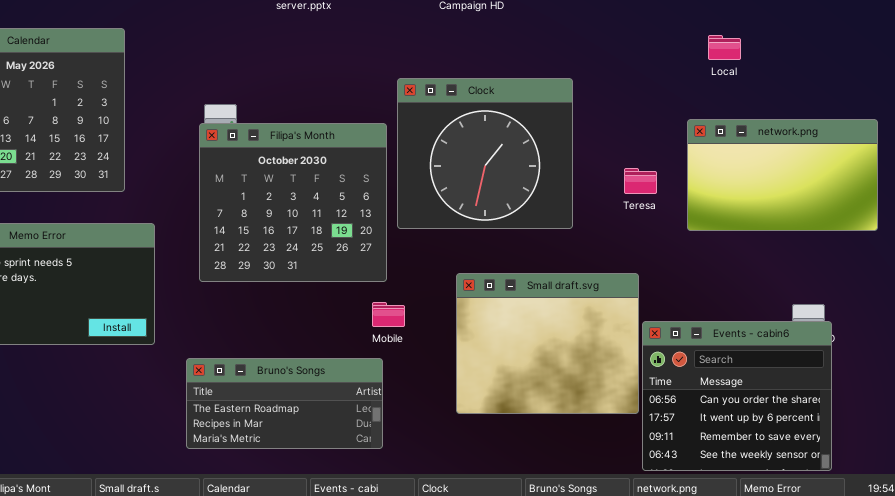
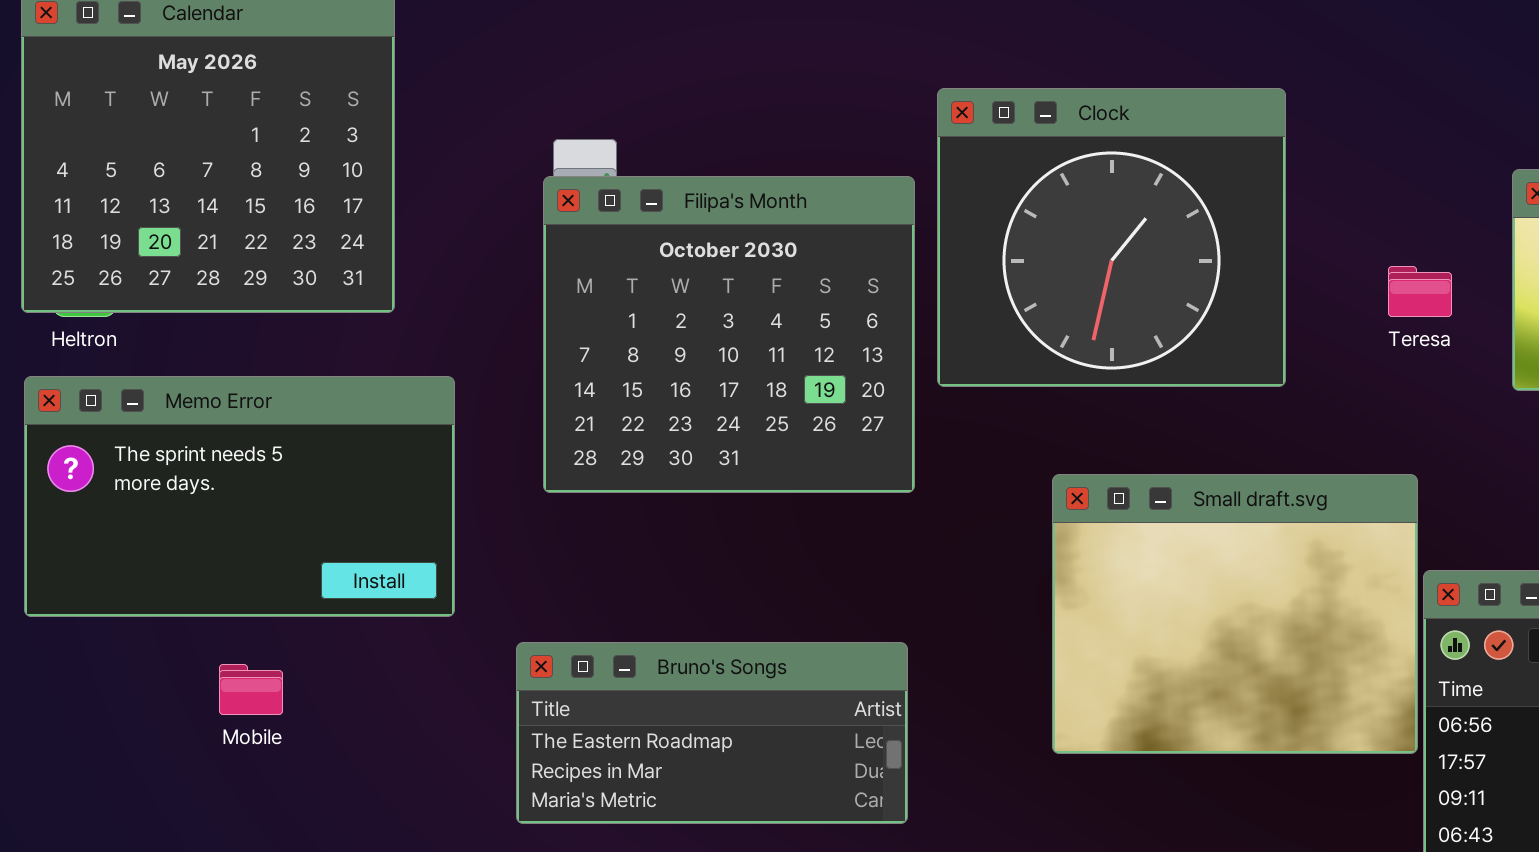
Mobile: [372,302,405,327] -> [219,664,283,715], moved

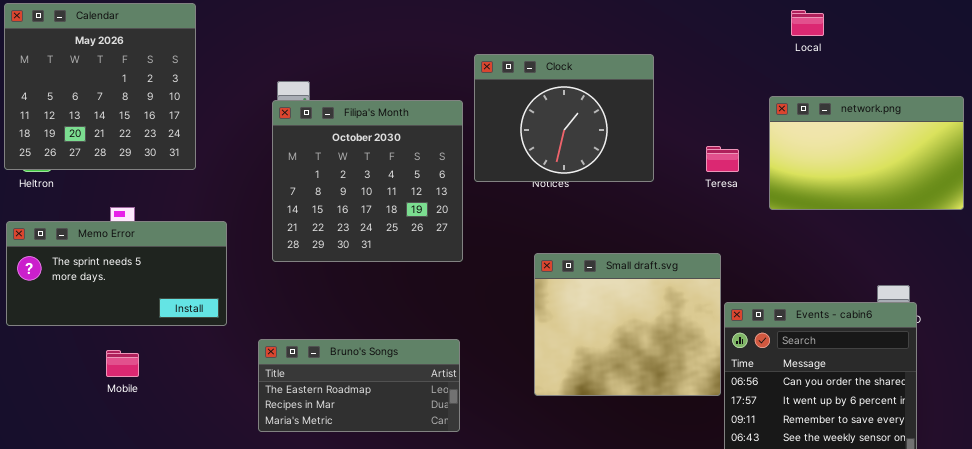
Clock: [937,88,1286,387] -> [474,54,654,182], resized
Memo Error: [24,376,455,617] -> [6,221,227,326], resized

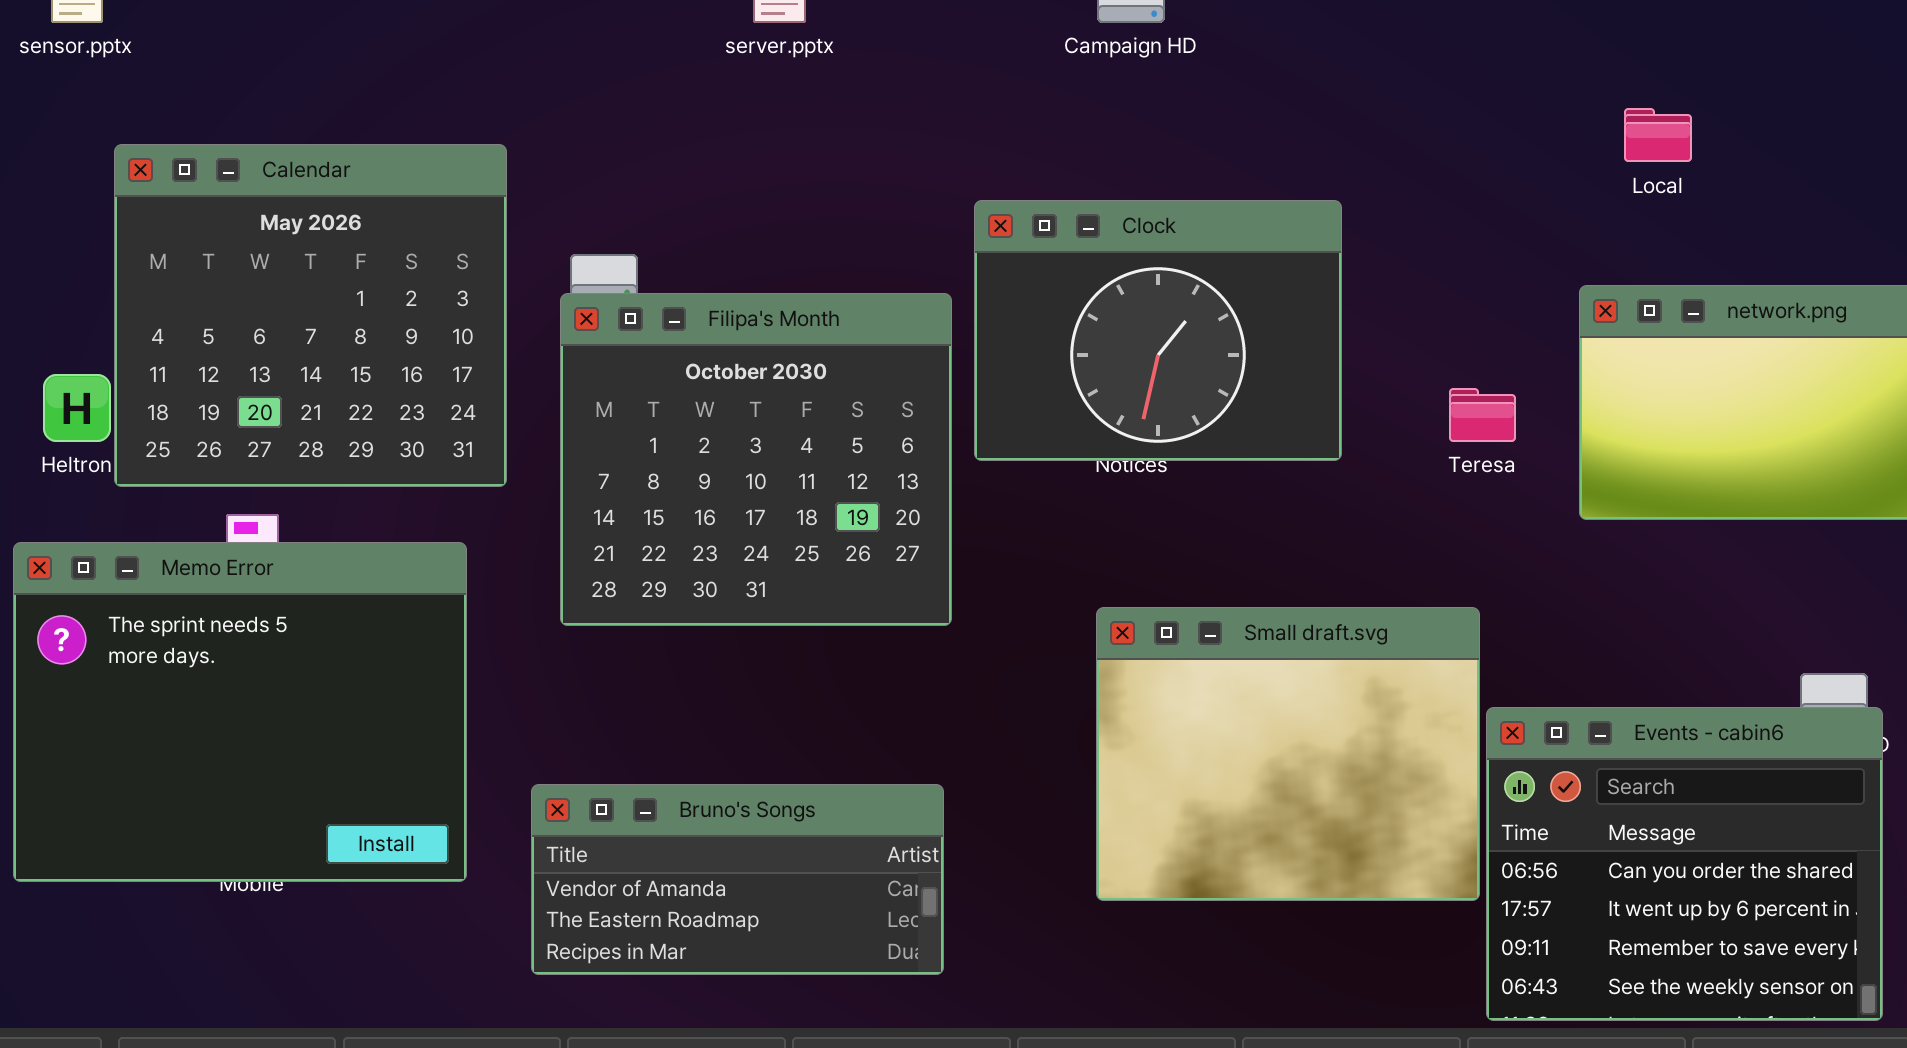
Calendar: [4,3,196,170] -> [114,144,507,487], moved
Memo Error: [6,221,227,326] -> [13,542,467,882], resized
Bruno's Songs: [258,339,460,432] -> [531,784,944,975], scrolled up 1 row

